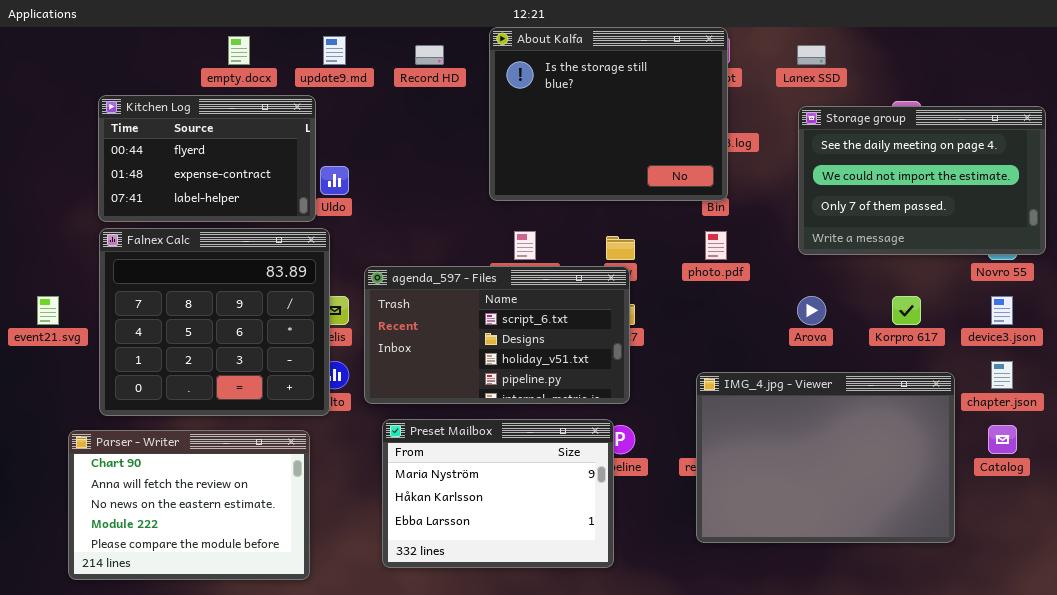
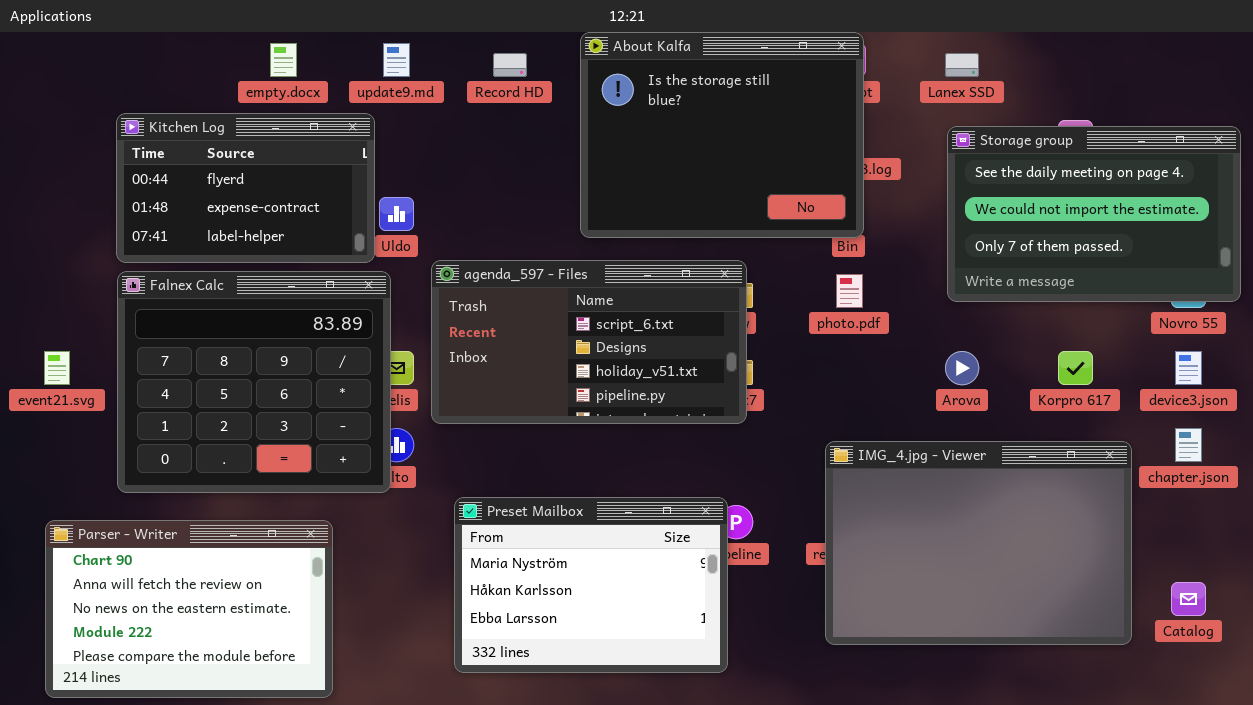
agenda_597 - Files: [364,266,630,404] -> [431,260,747,424], moved
Catalog: [988,425,1017,454] -> [1171,582,1206,616], moved
Parser - Writer: [68,430,310,580] -> [45,520,333,698], moved

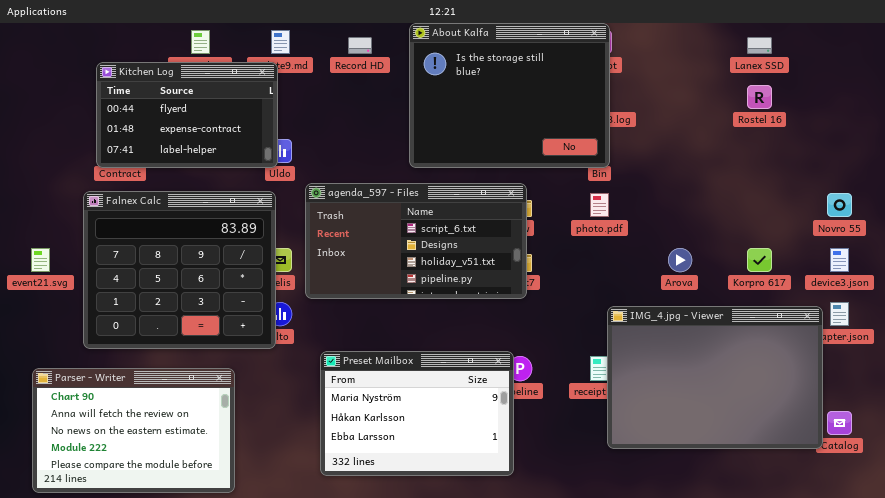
Lanex SSD: [945,53,979,77] -> [747,37,772,54], moved
Kitchen Log: [116,113,375,263] -> [96,62,278,168], moved
Storage group: [947,126,1241,302] -> none, closed
IMG_4.jpg - Viewer: [825,441,1132,645] -> [607,306,823,449], moved

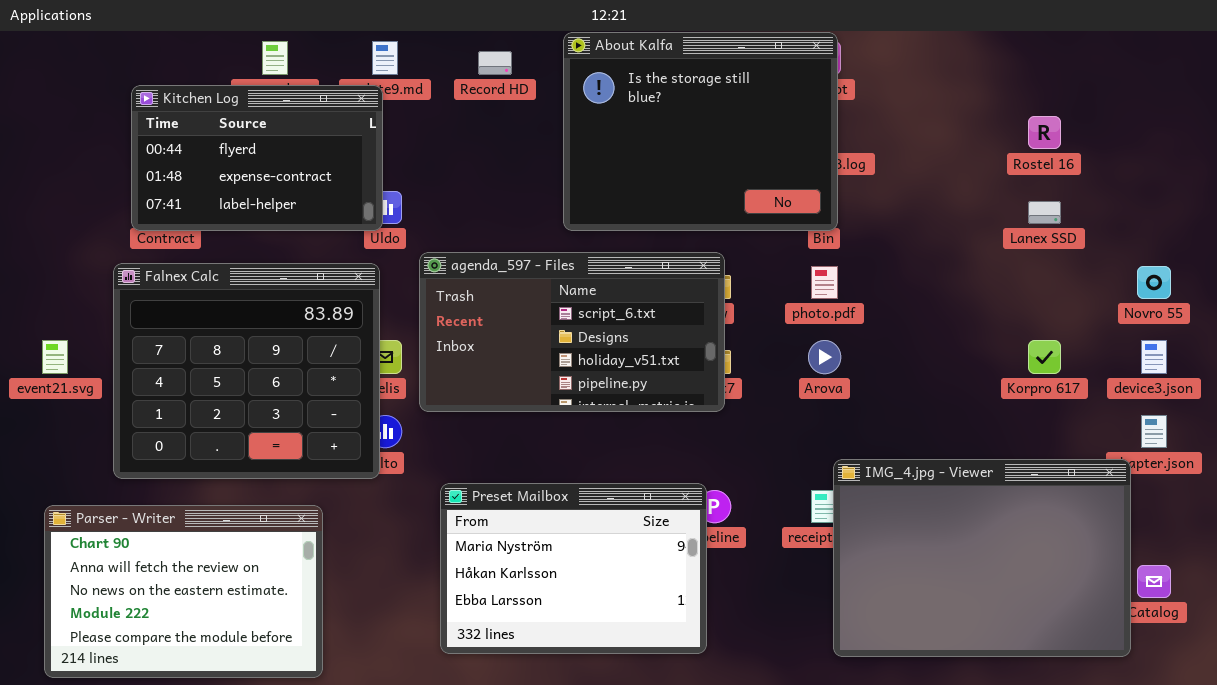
Lanex SSD: [747,37,772,54] -> [1028,201,1061,224], moved
Arova: [668,248,692,272] -> [808,340,841,374], moved
IMG_4.jpg - Viewer: [607,306,823,449] -> [833,459,1131,657], moved

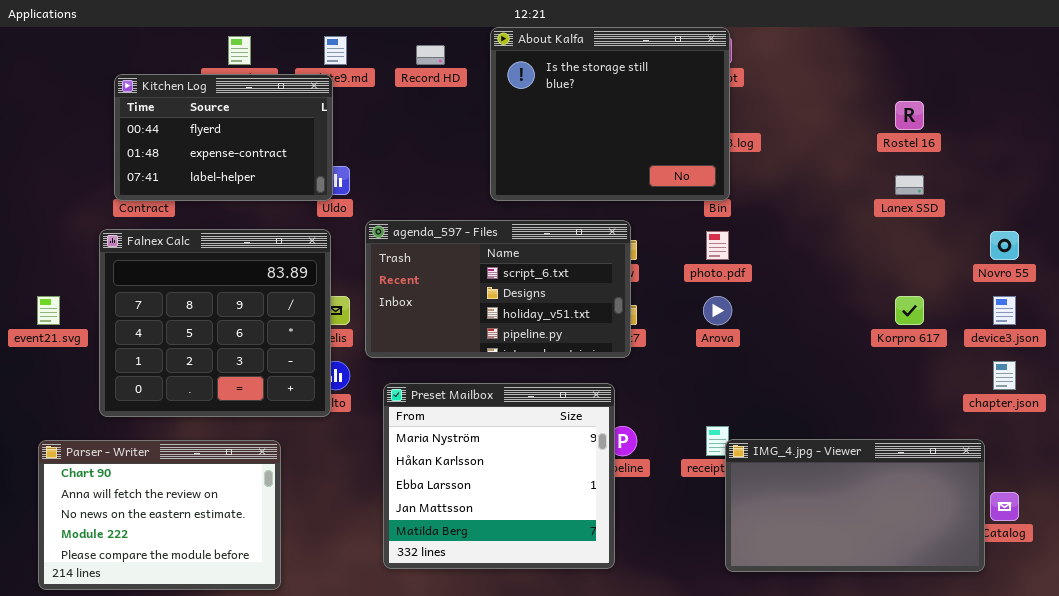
IMG_4.jpg - Viewer: [833,459,1131,657] -> [725,439,985,572], resized
Preset Mailbox: [440,483,707,654] -> [383,383,615,569], resized

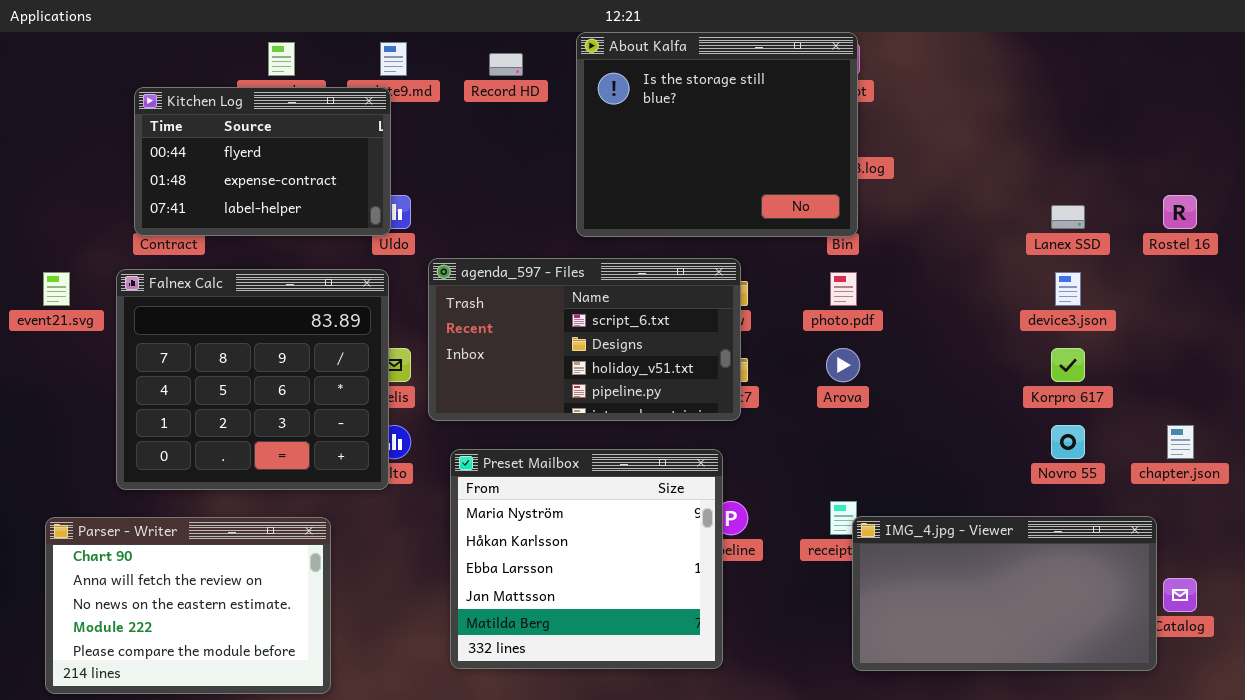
Rostel 16: [895,101,924,130] -> [1163,195,1197,229], moved
Novro 55: [990,231,1019,260] -> [1051,425,1085,459], moved
event21.svg: [37,296,60,325] -> [43,272,70,306], moved
device3.json: [993,296,1016,325] -> [1055,272,1081,306], moved

